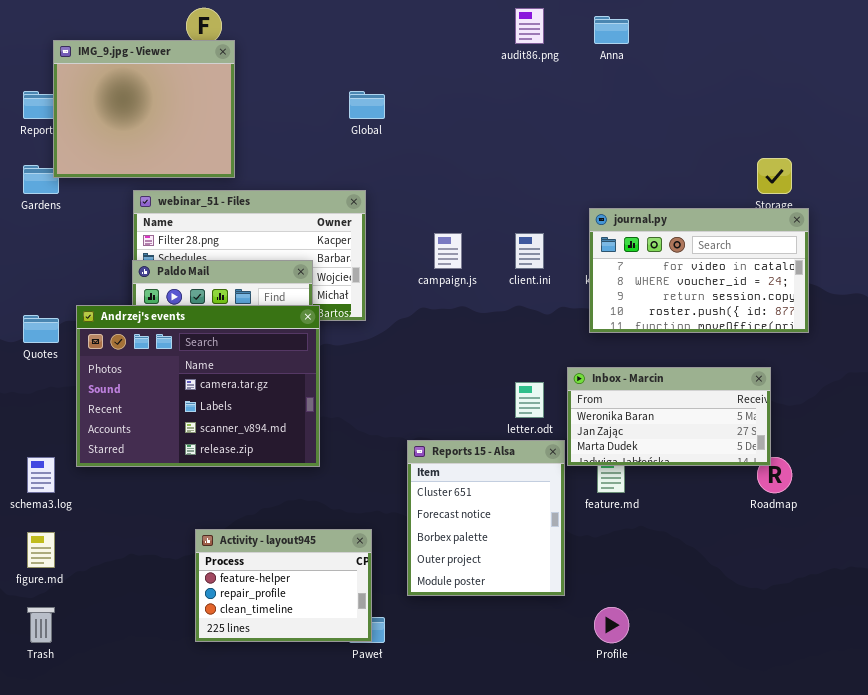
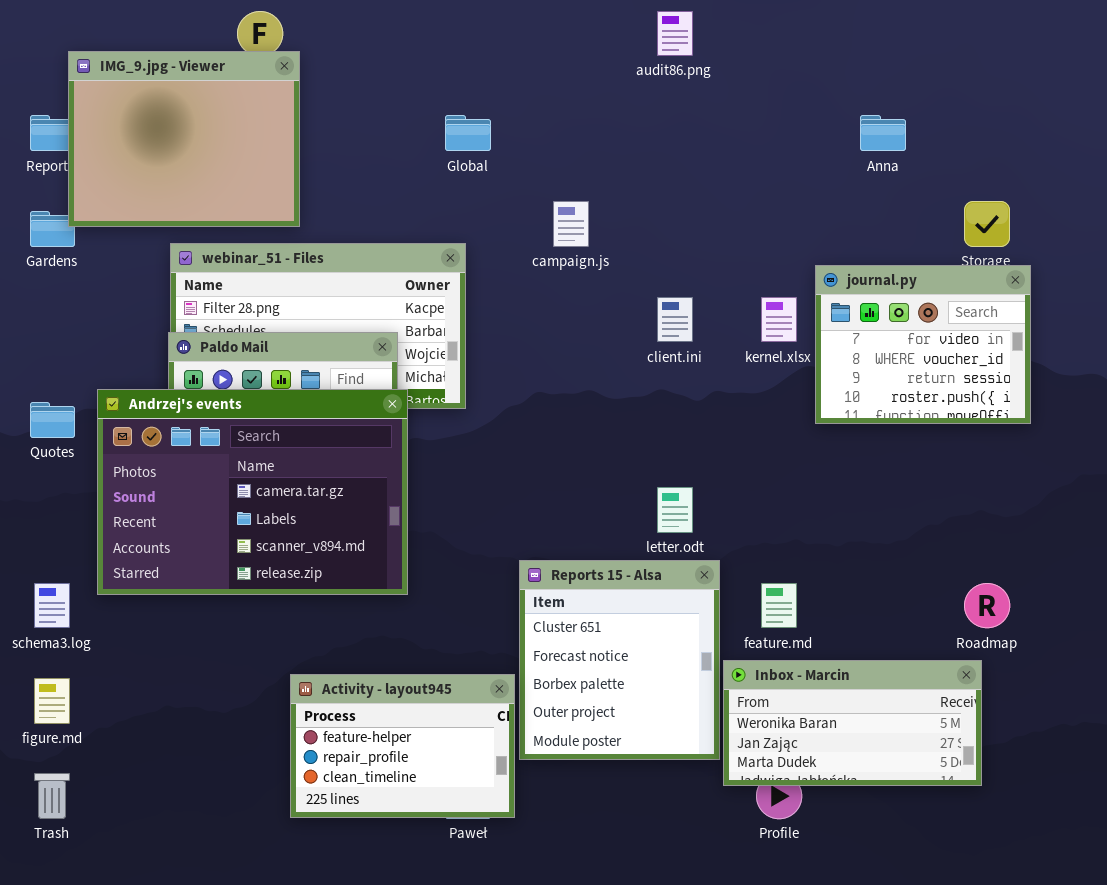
Anna: [594,16,629,44] -> [860,115,906,151], moved
journal.py: [589,208,809,333] -> [815,265,1031,424], resized
campaign.js: [434,233,462,269] -> [553,201,589,247], moved
Inbox - Marcin: [567,367,771,466] -> [723,660,982,786], moved
Activity - layout945: [195,529,372,642] -> [290,674,515,818], moved

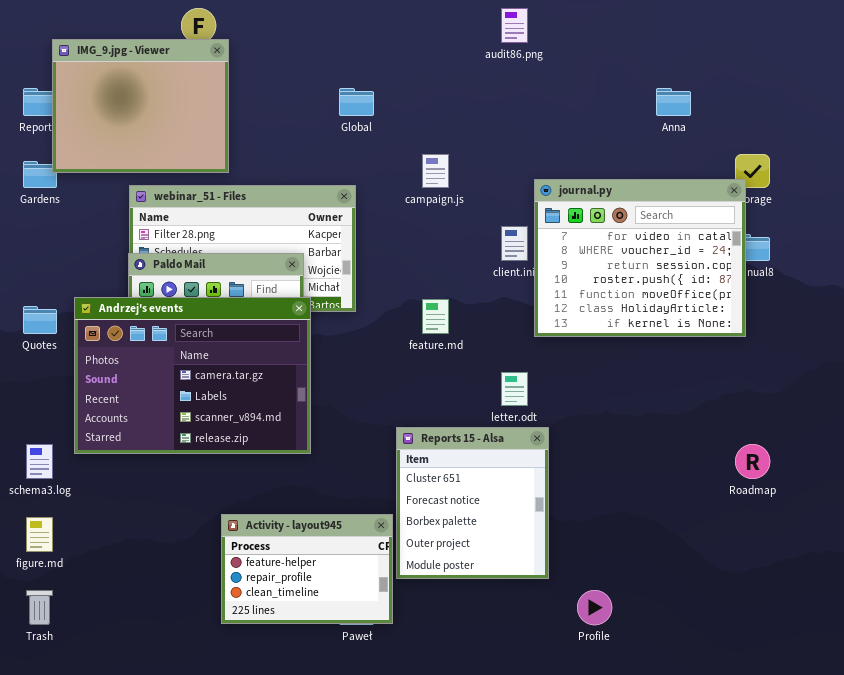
journal.py: [815,265,1031,424] -> [534,179,746,337], moved, resized
feature.md: [761,583,797,628] -> [422,299,449,334], moved
Inbox - Marcin: [723,660,982,786] -> none, closed

